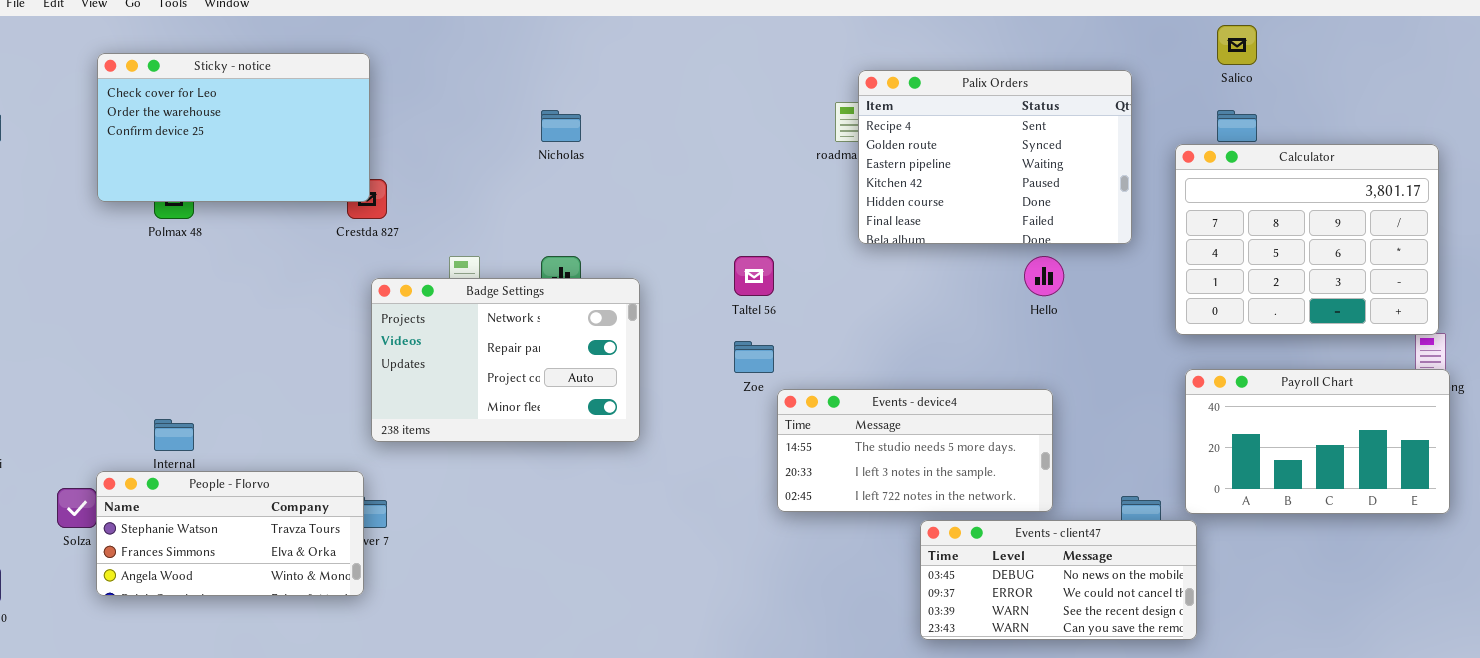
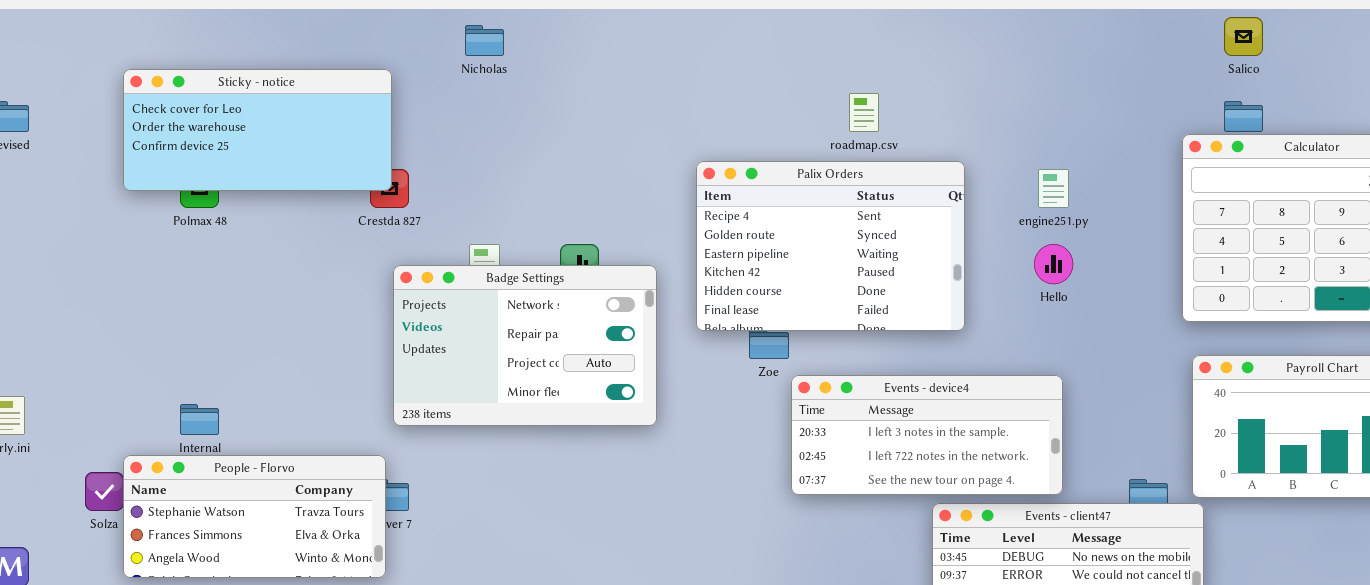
Sticky - notice: [97,53,370,202] -> [123,69,392,191], resized
Palix Orders: [858,70,1132,244] -> [696,161,965,331], moved
Nicholas: [541,110,581,142] -> [465,25,504,56], moved
Events - device4: [777,389,1053,512] -> [791,375,1063,495], scrolled down 1 row

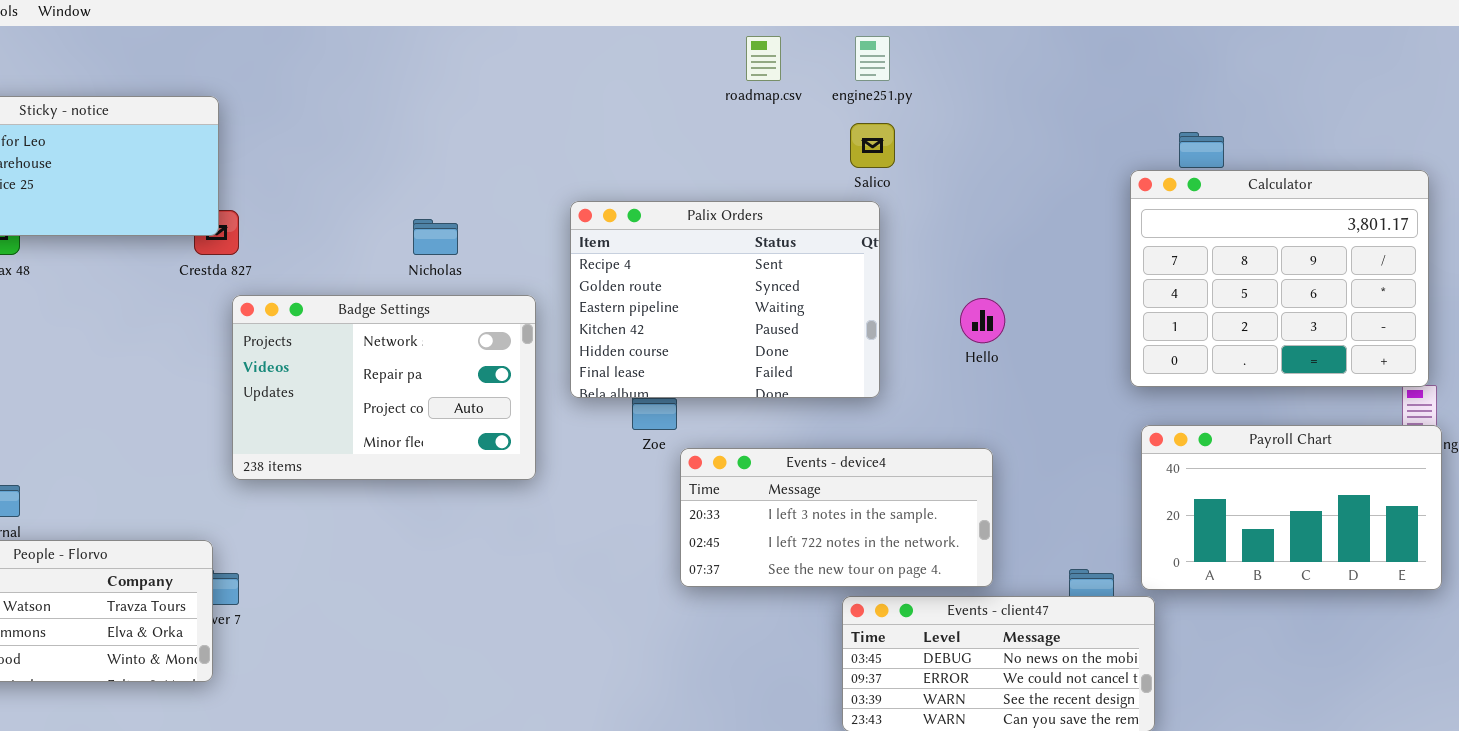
Salico: [1224,17,1263,56] -> [850,123,895,168], moved
Nicholas: [465,25,504,56] -> [413,219,458,255], moved
roadmap.csv: [849,93,879,132] -> [746,36,781,81], moved
engine251.py: [1038,169,1069,208] -> [855,36,890,81], moved
Badge Settings: [393,265,657,426] -> [232,295,536,480], moved

